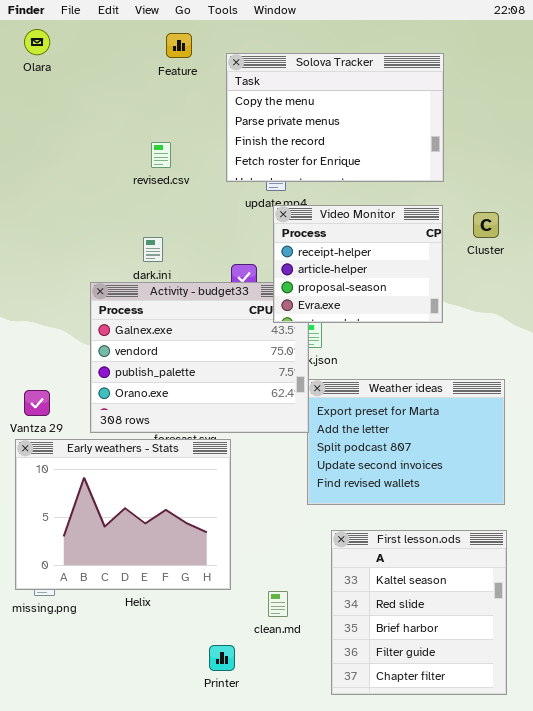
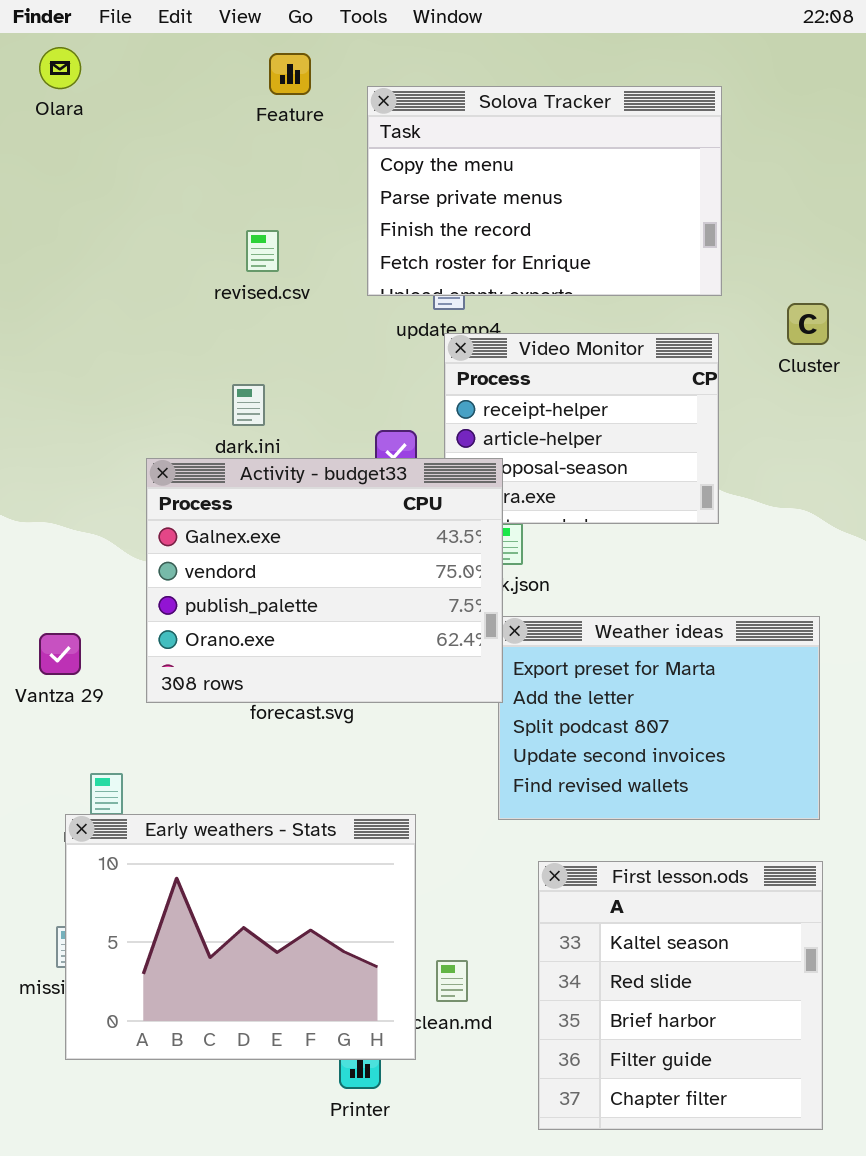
Cluster: [473,212,499,238] -> [787,303,829,345], moved
Activity - budget33: [90,282,309,433] -> [146,458,503,703], raised
Early weathers - Stats: [15,439,231,590] -> [65,814,416,1060], moved

